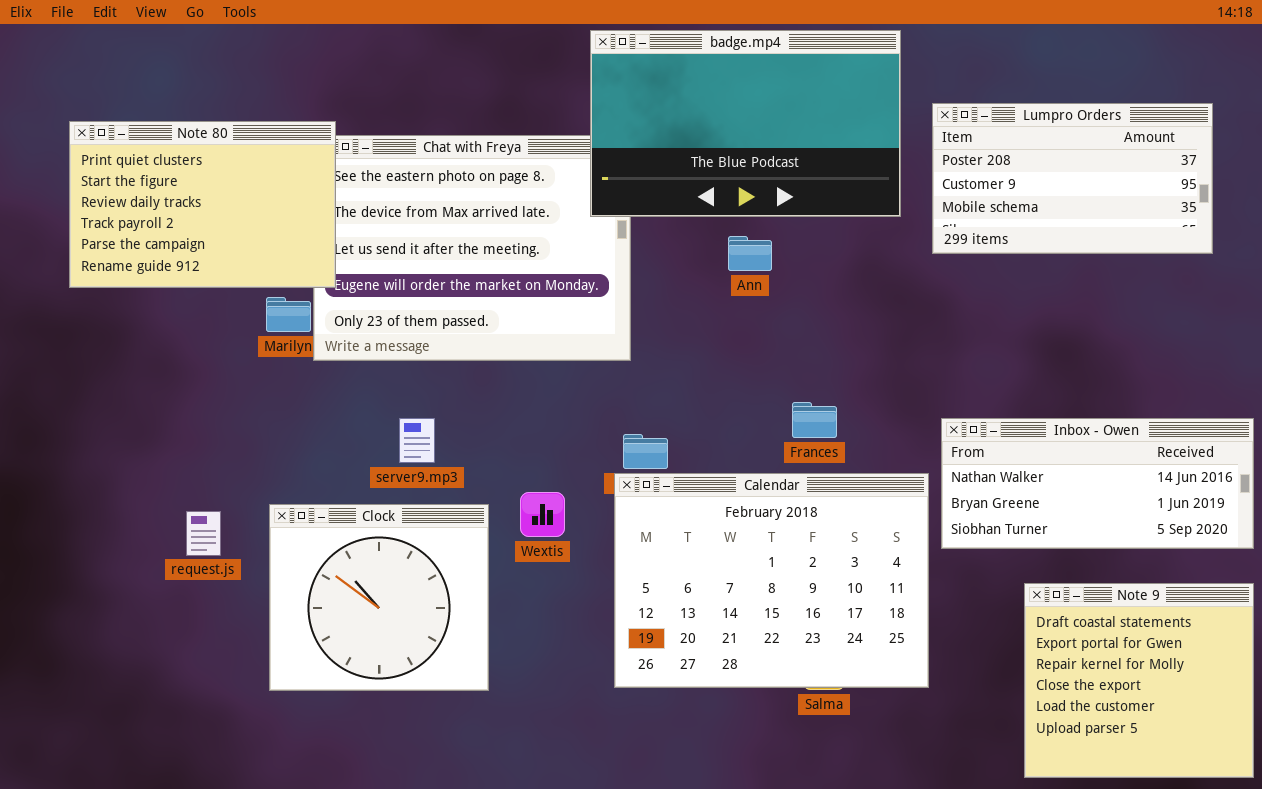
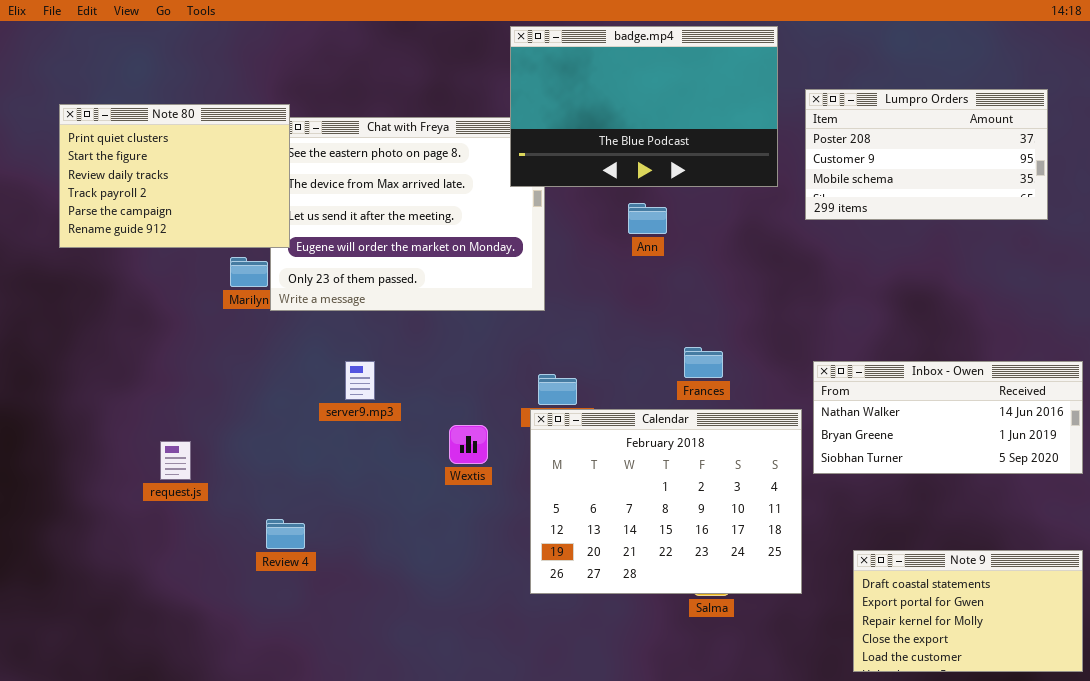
Clock: [269,504,489,691] -> none, closed
Note 9: [1024,583,1254,778] -> [853,550,1083,672], resized

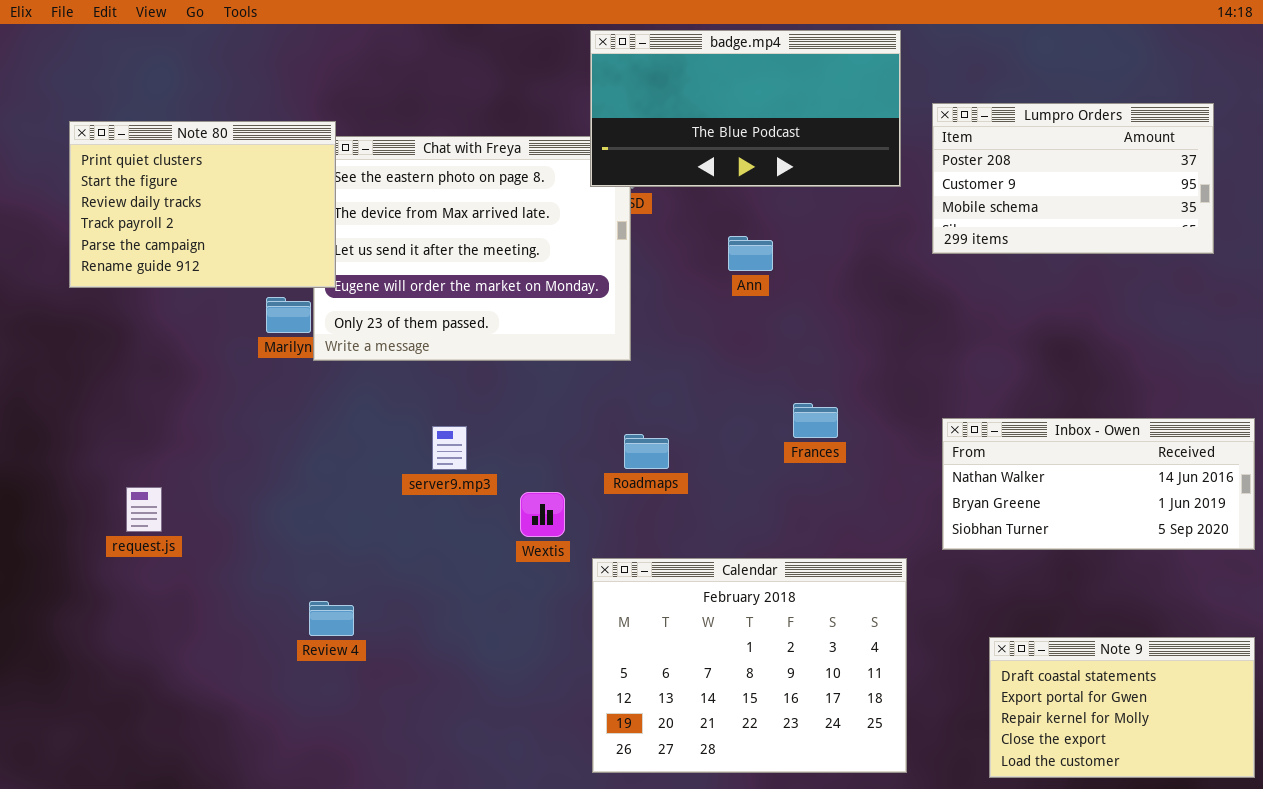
badge.mp4: [510,26,778,187] -> [590,30,901,187], resized
server9.mp3: [345,361,375,400] -> [432,426,467,470], moved
Calendar: [530,409,802,594] -> [592,558,907,773], moved
request.js: [160,441,191,480] -> [126,487,162,532], moved

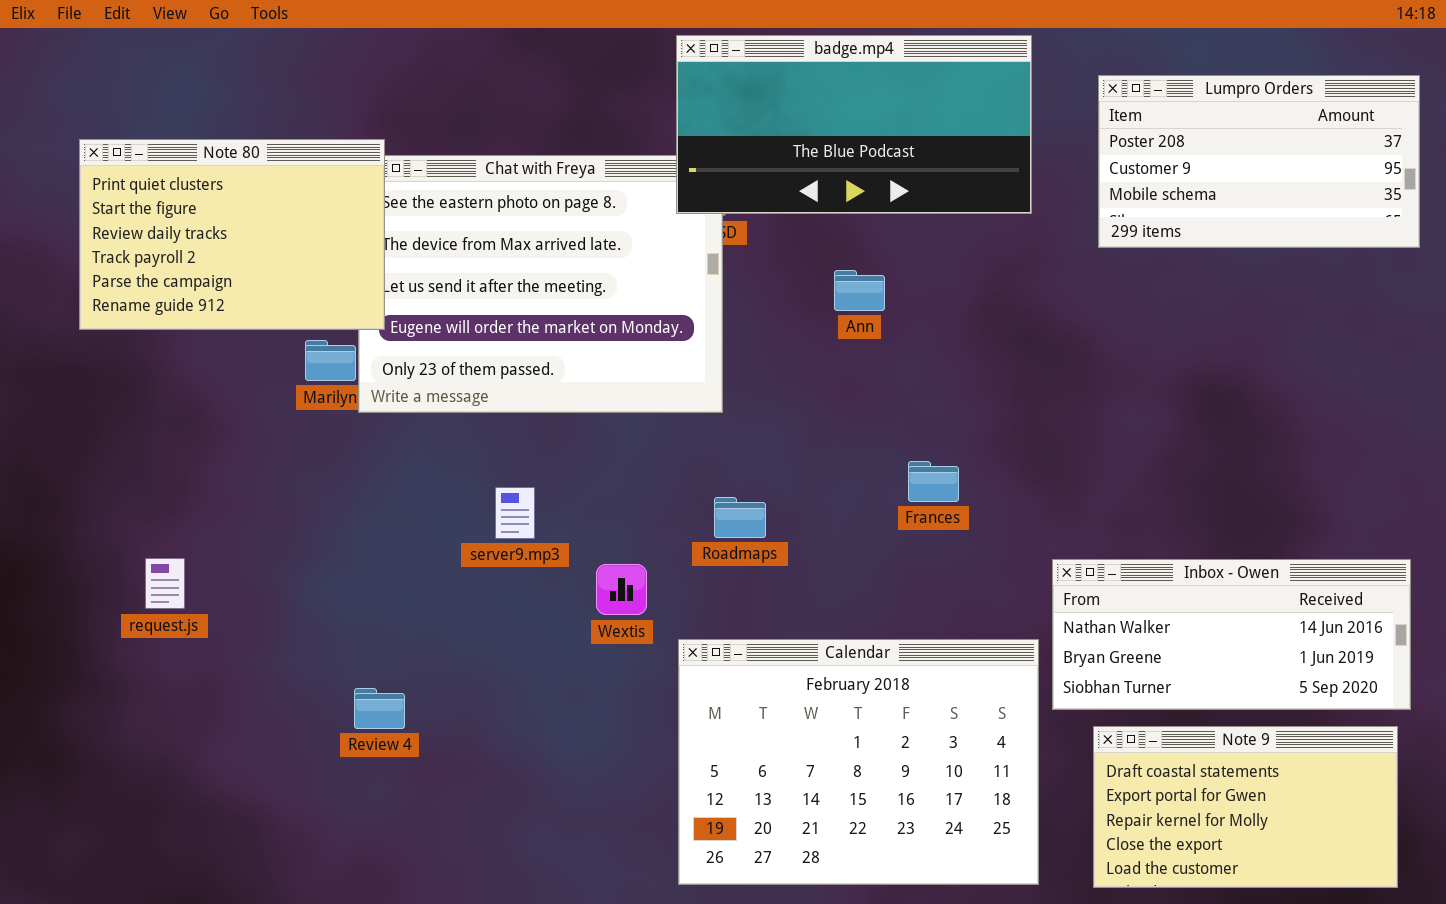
Lumpro Orders: [932,103,1214,254] -> [1098,75,1420,248], moved
Inbox - Owen: [942,418,1255,550] -> [1052,559,1411,710], moved
Note 9: [989,637,1255,778] -> [1093,726,1398,888], moved

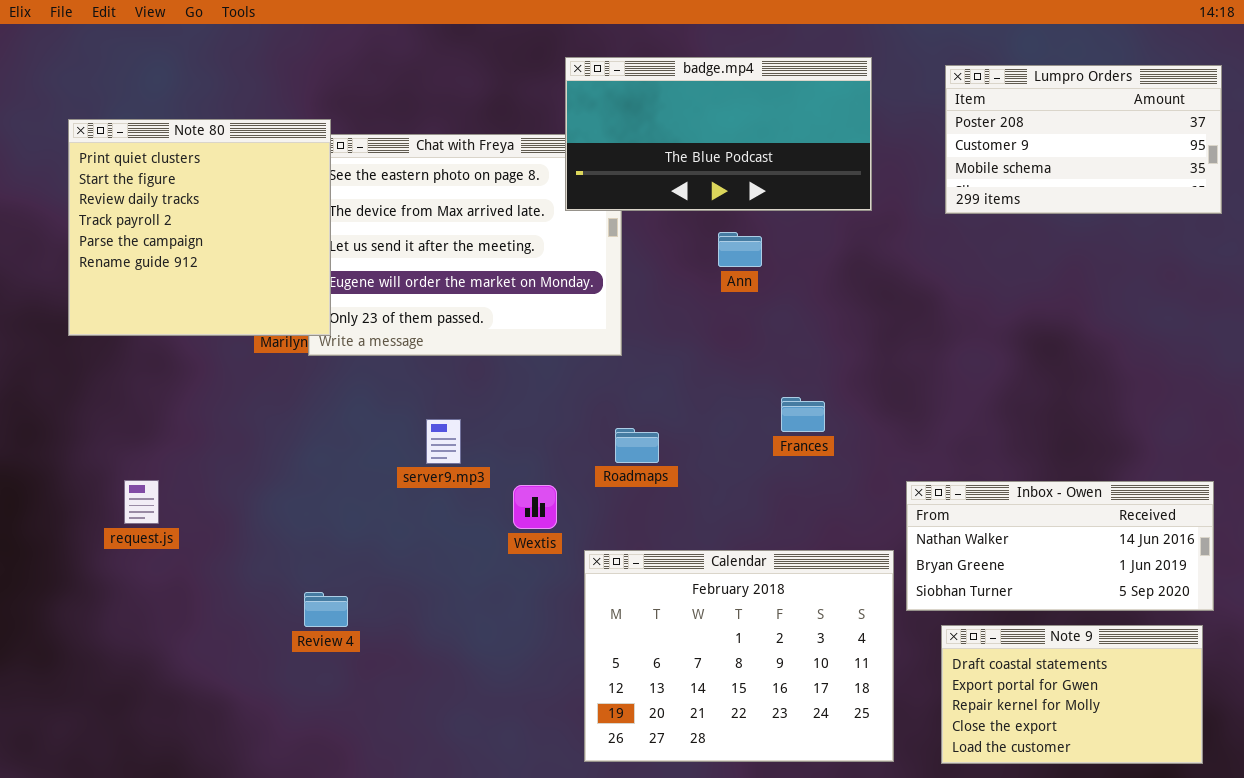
badge.mp4: [676,35,1032,214] -> [565,57,872,211], moved
Note 80: [79,139,385,330] -> [68,119,331,336], resized

